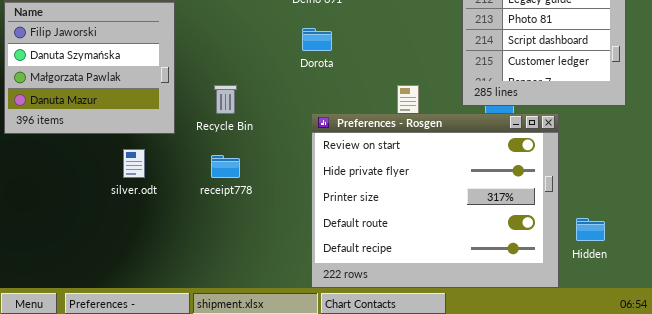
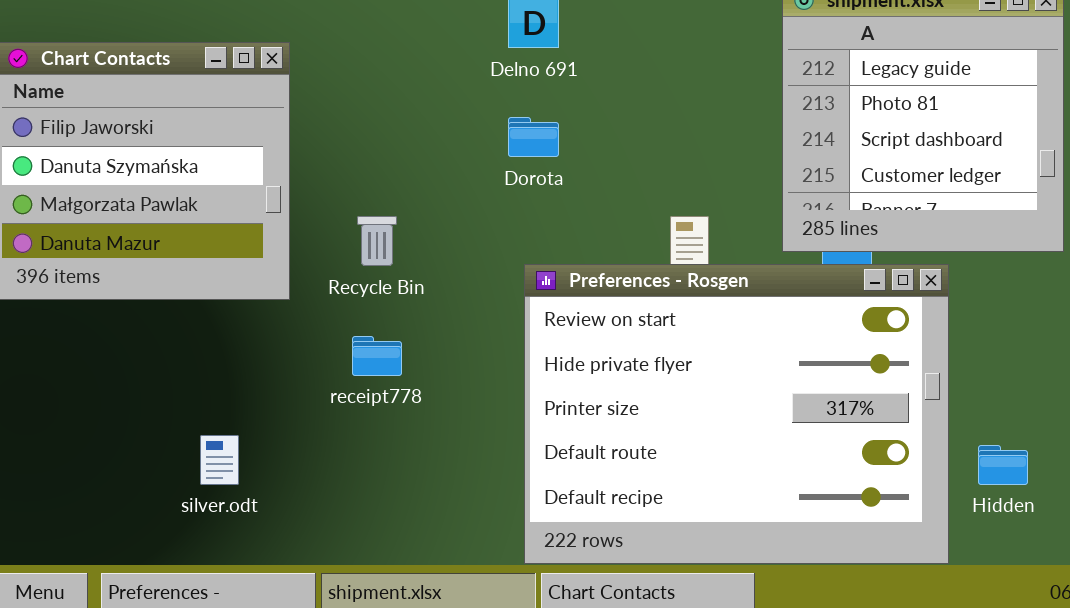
silver.odt: [123,149,145,178] -> [200,435,239,485], moved

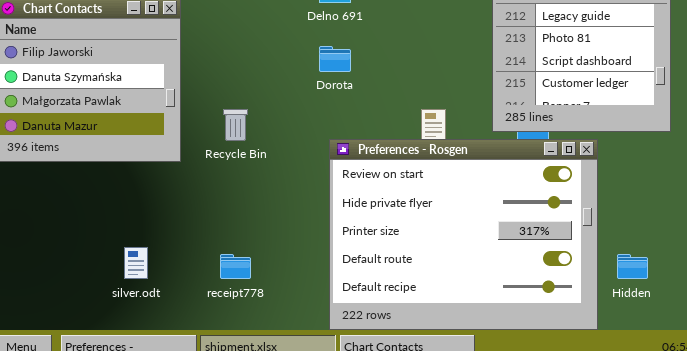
receipt778: [352,336,402,376] -> [220,254,251,279], moved

